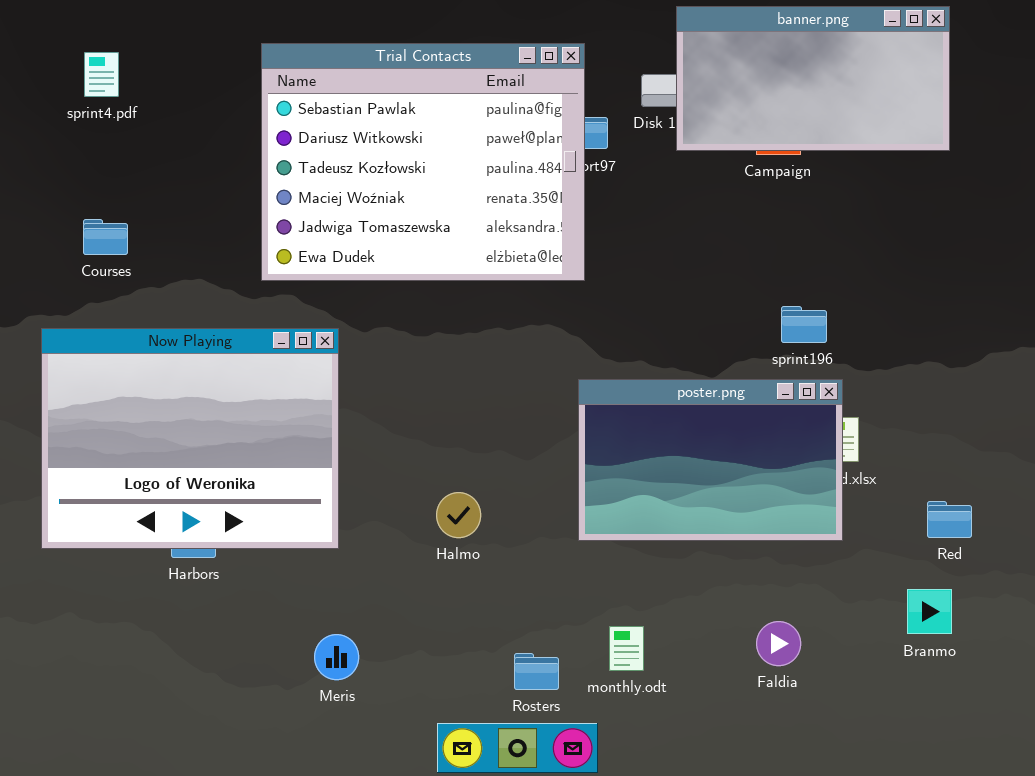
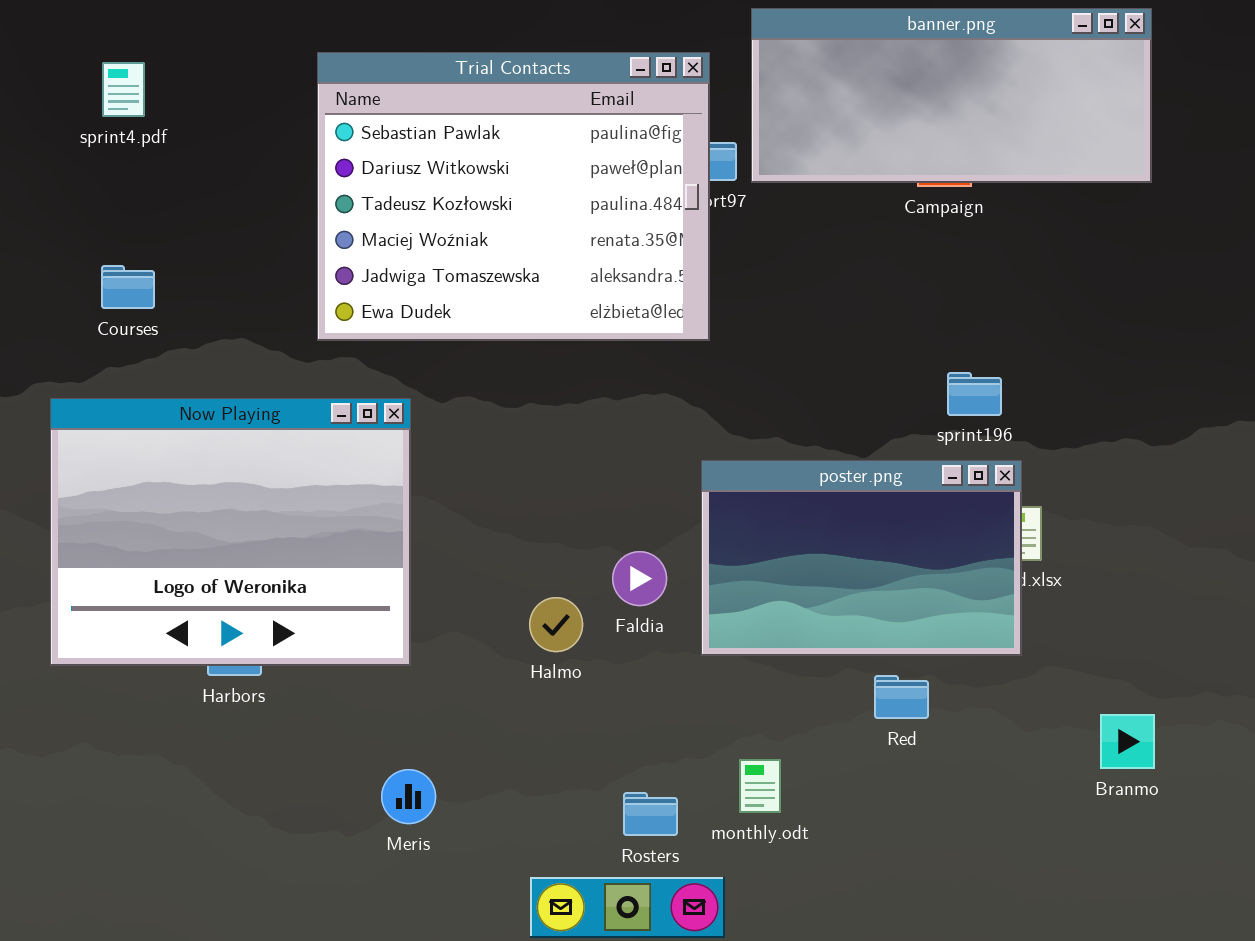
banner.png: [676,6,950,151] -> [751,8,1152,183], resized
Red: [927,501,972,538] -> [874,675,929,719], moved
Faldia: [756,621,801,666] -> [612,551,667,606], moved

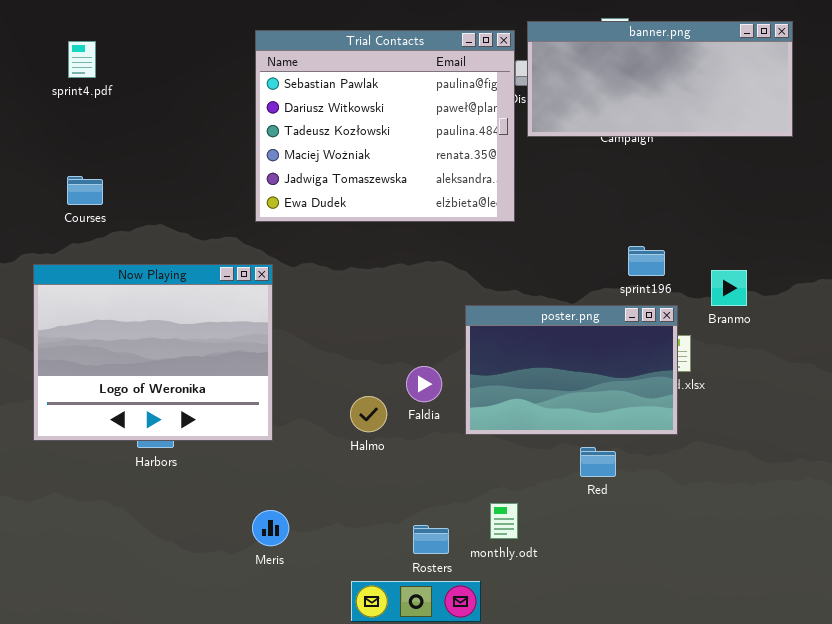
banner.png: [751,8,1152,183] -> [527,21,793,137], moved
Trial Contacts: [317,52,710,341] -> [255,30,515,222], moved
Branmo: [1100,714,1155,769] -> [711,270,747,306], moved

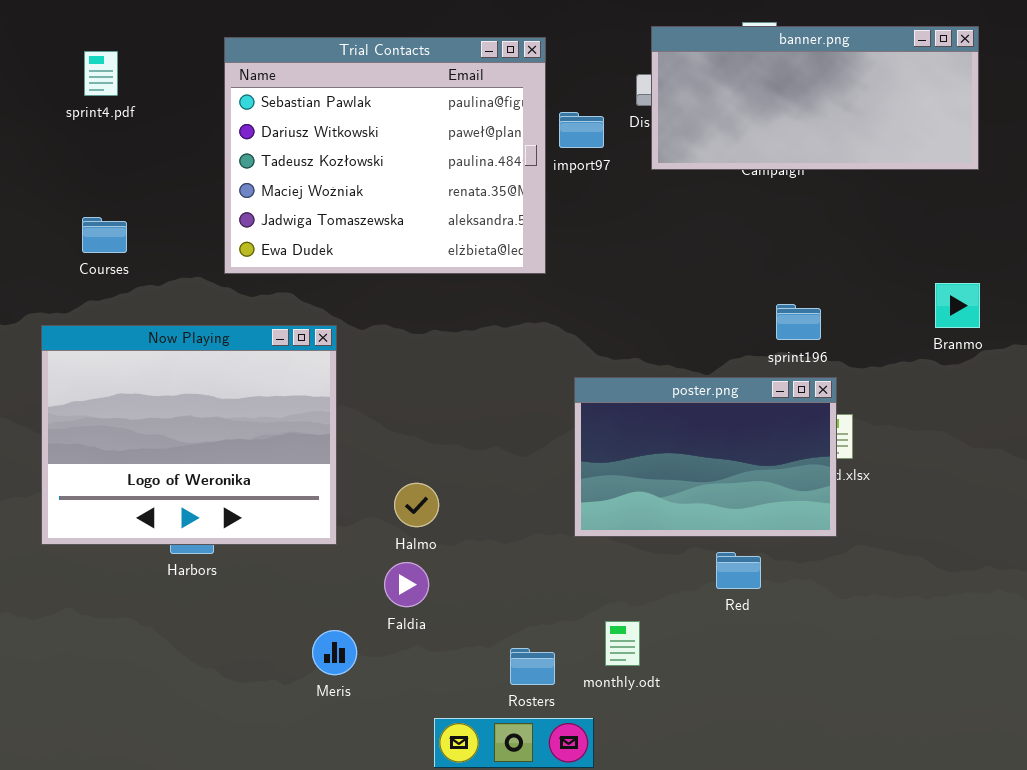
Trial Contacts: [255,30,515,222] -> [224,37,546,274], moved
Branmo: [711,270,747,306] -> [935,283,980,328], moved
Faldia: [406,366,442,402] -> [384,562,429,607], moved
Halmo: [350,396,387,432] -> [394,483,439,527], moved

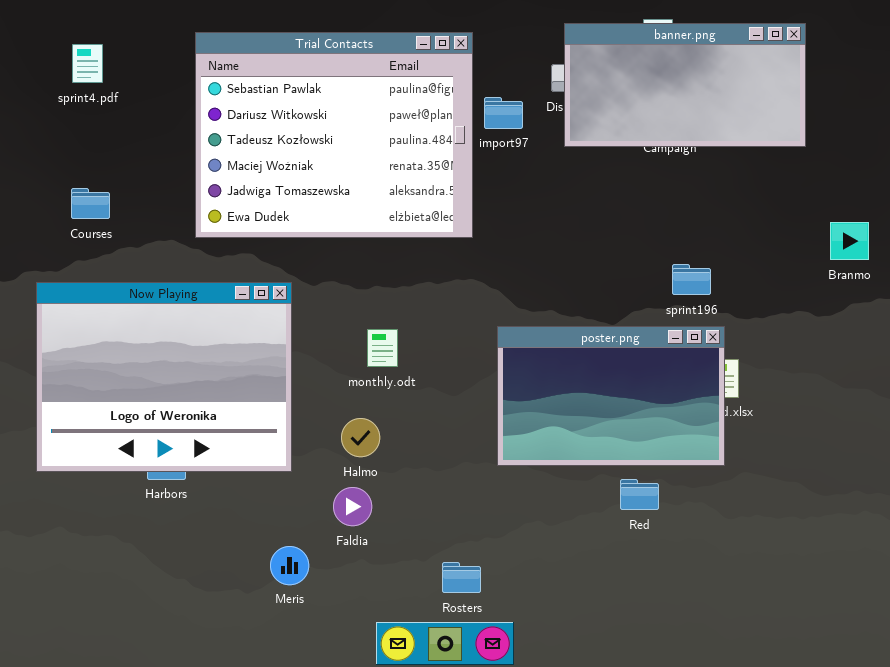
banner.png: [651,26,979,170] -> [564,23,806,147], resized
Branmo: [935,283,980,328] -> [830,222,869,260], moved
monthly.odt: [605,621,640,666] -> [367,329,398,367], moved

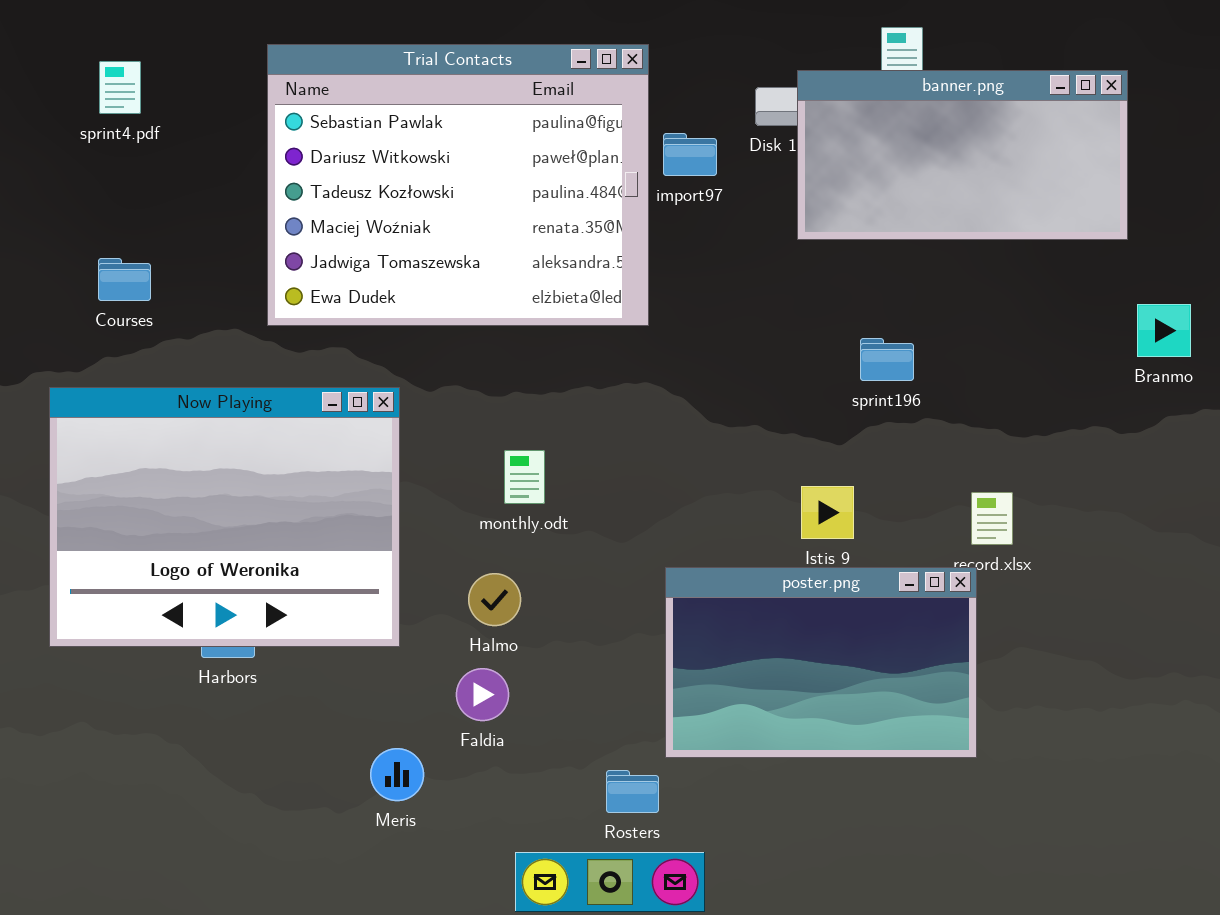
banner.png: [564,23,806,147] -> [797,70,1128,240], moved
sprint196: [672,264,711,295] -> [860,338,914,381], moved
poster.png: [497,326,725,466] -> [665,567,977,758], moved

